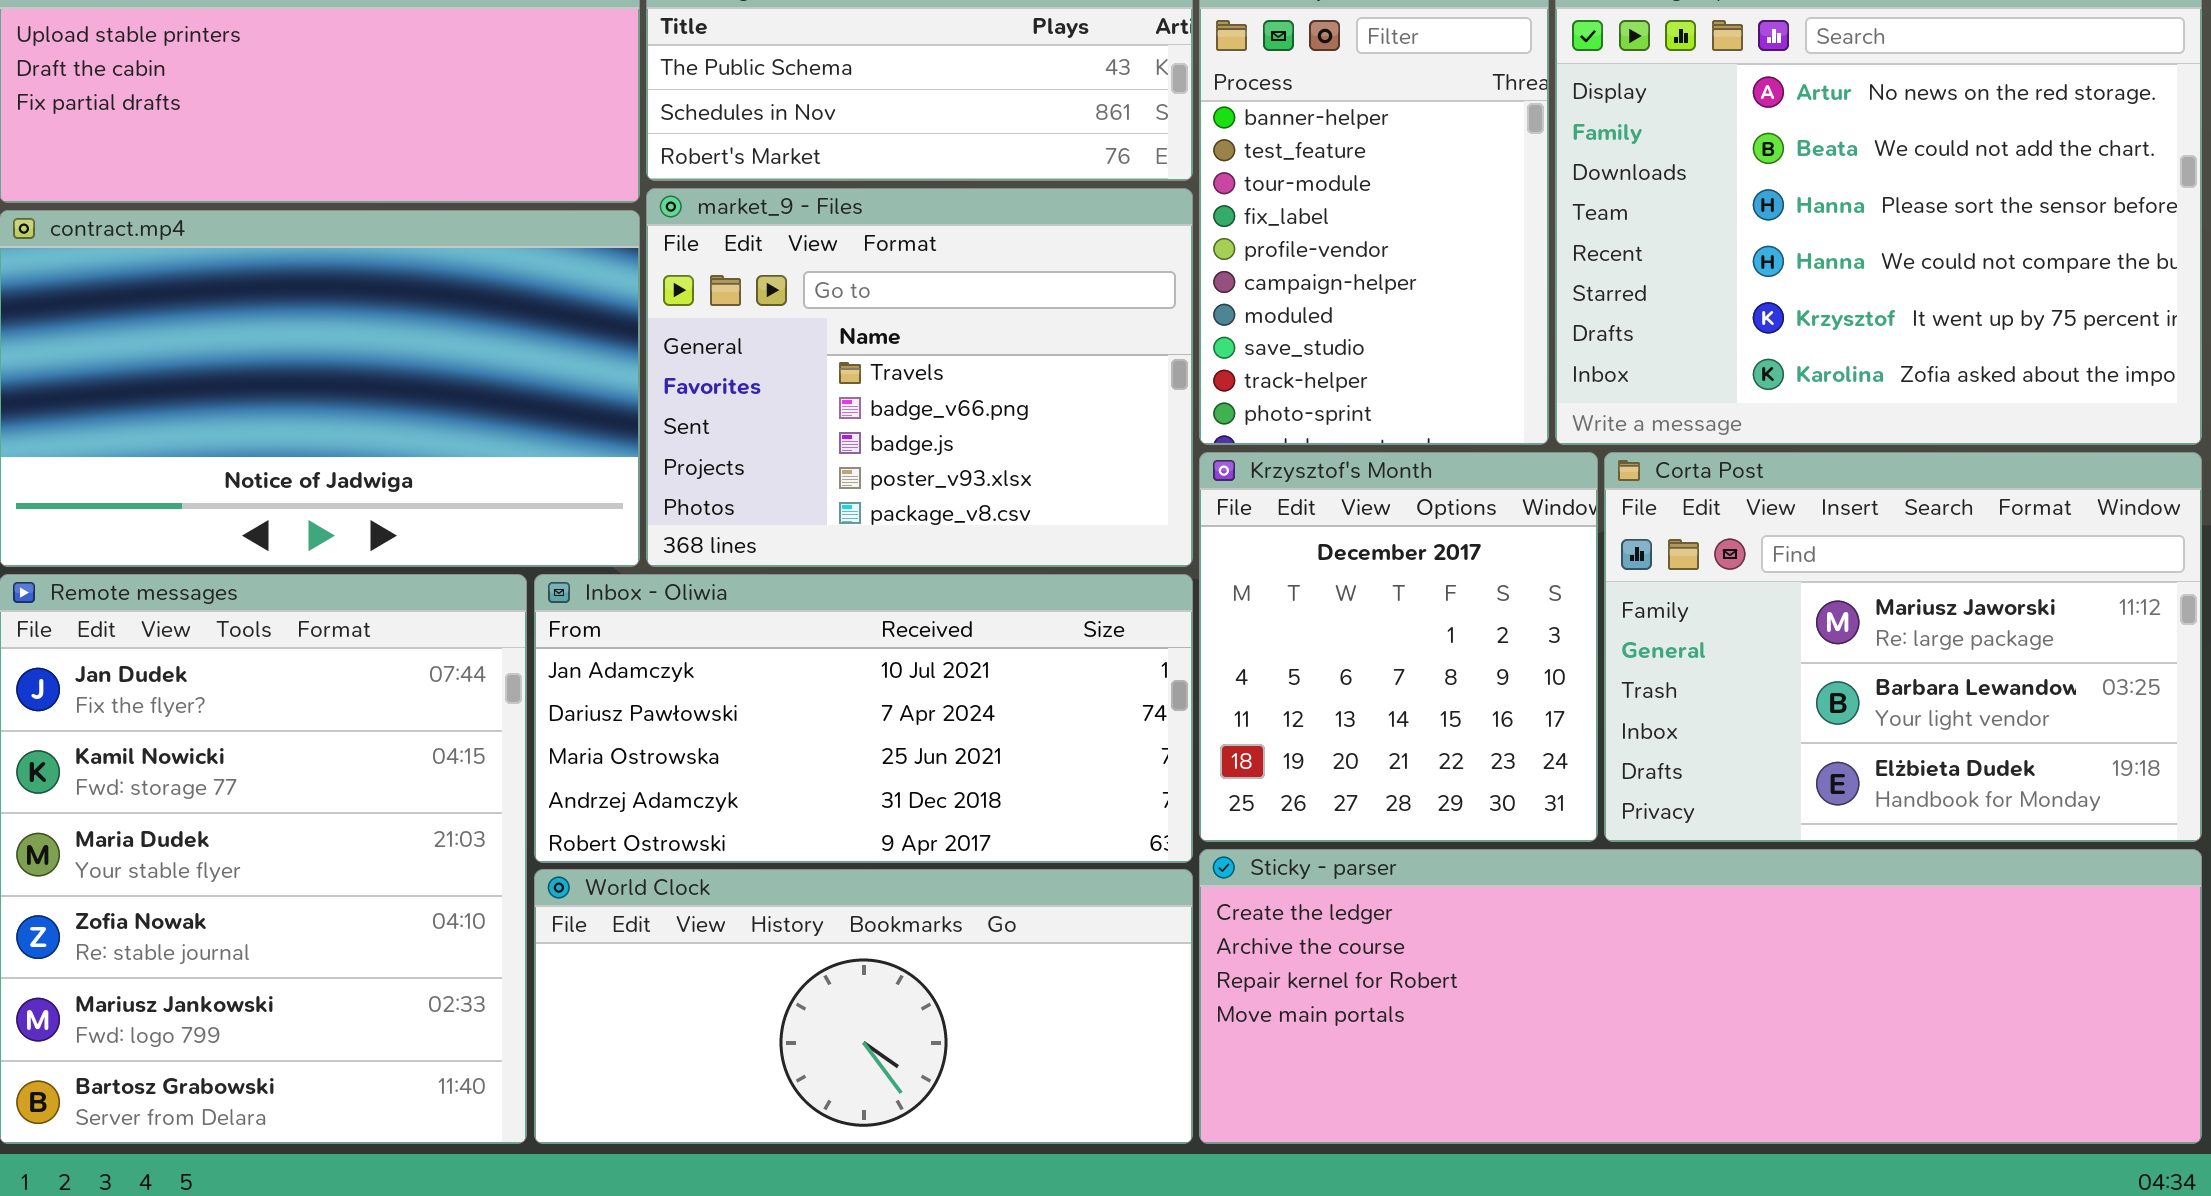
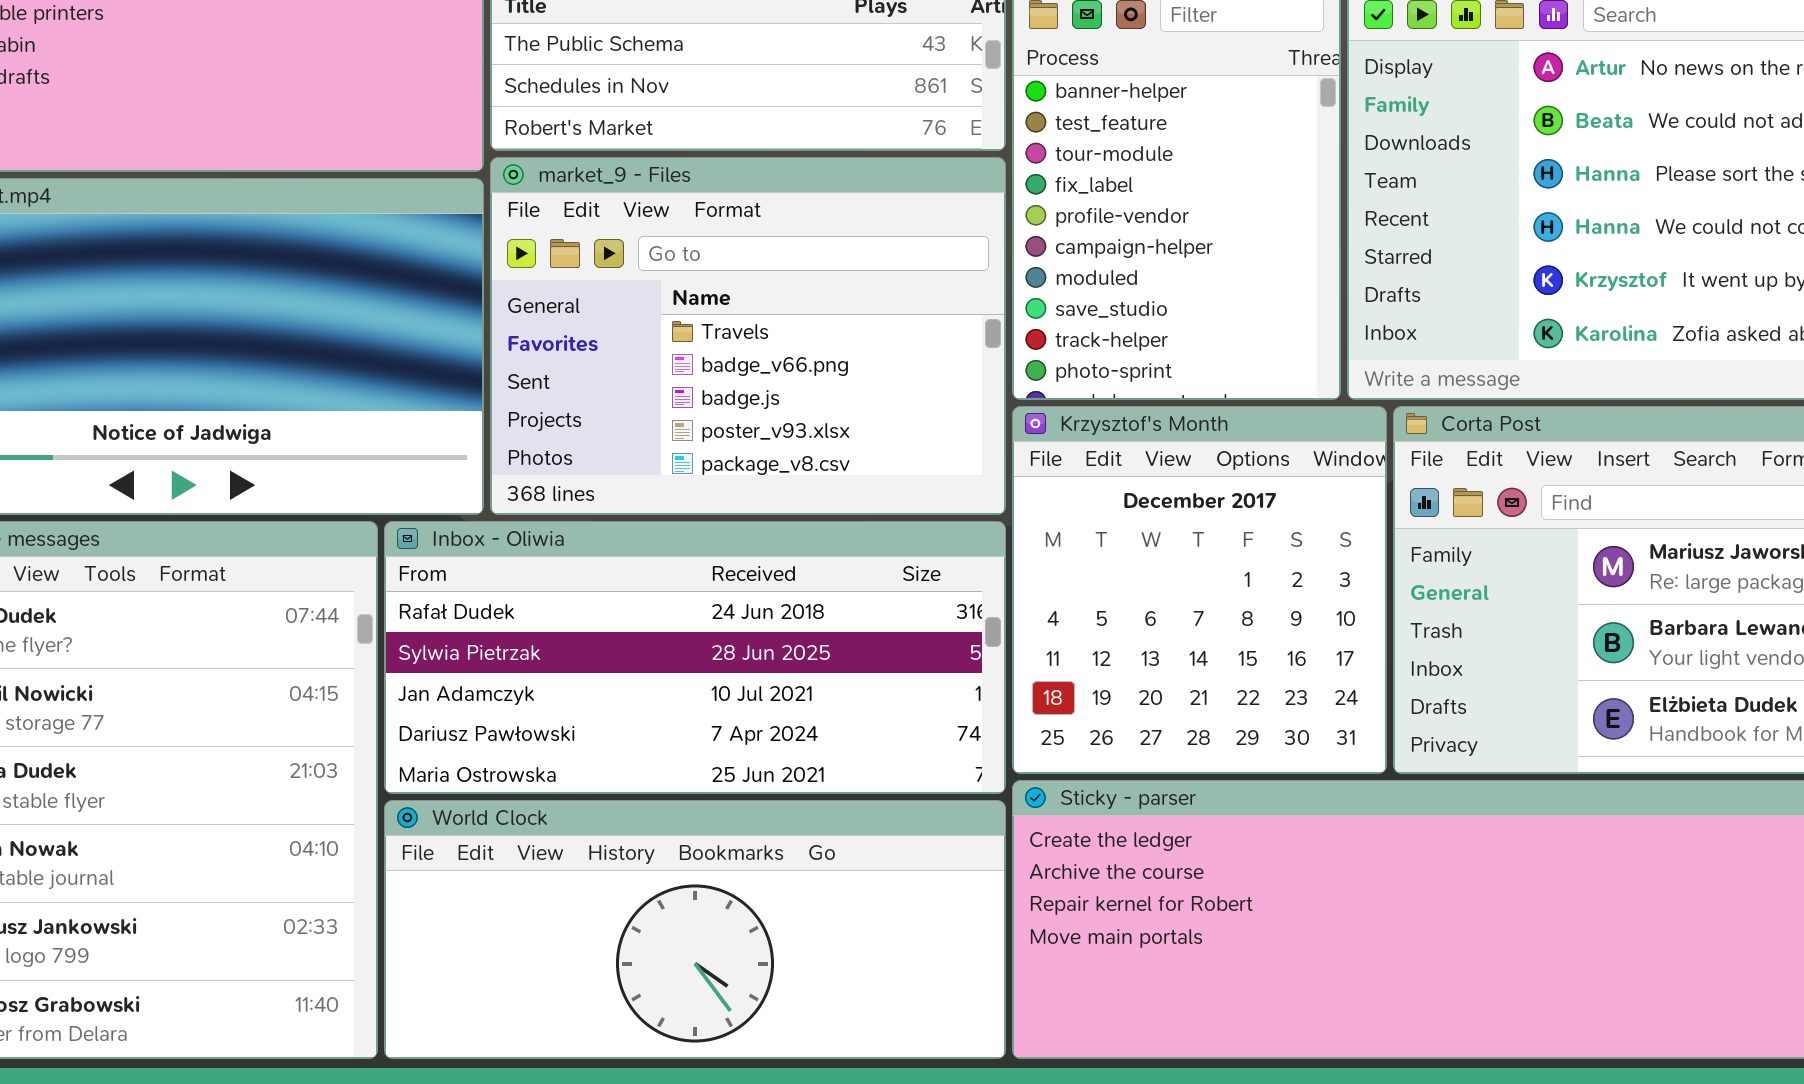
Inbox - Oliwia: [534,574,1193,863] -> [384,521,1006,794], scrolled up 2 rows

